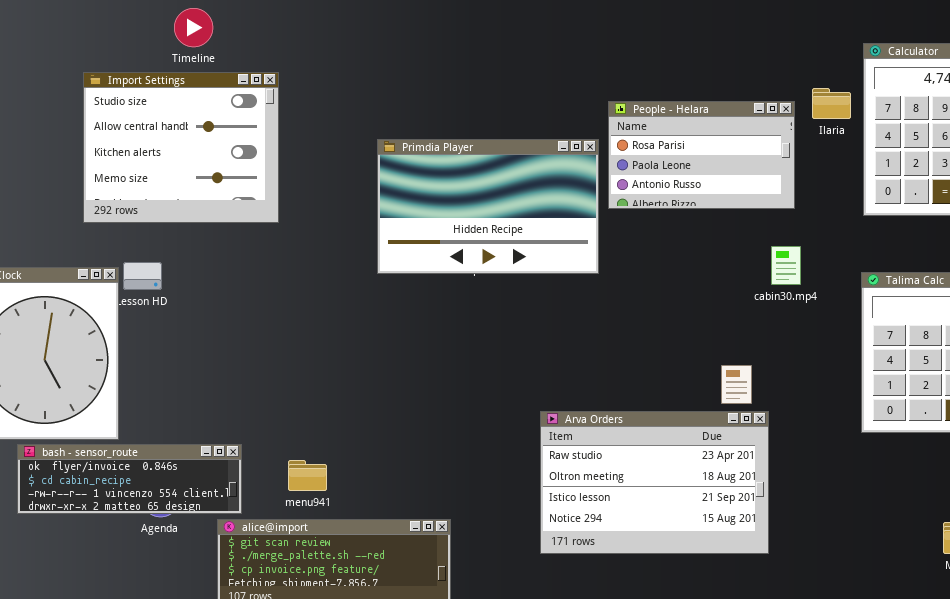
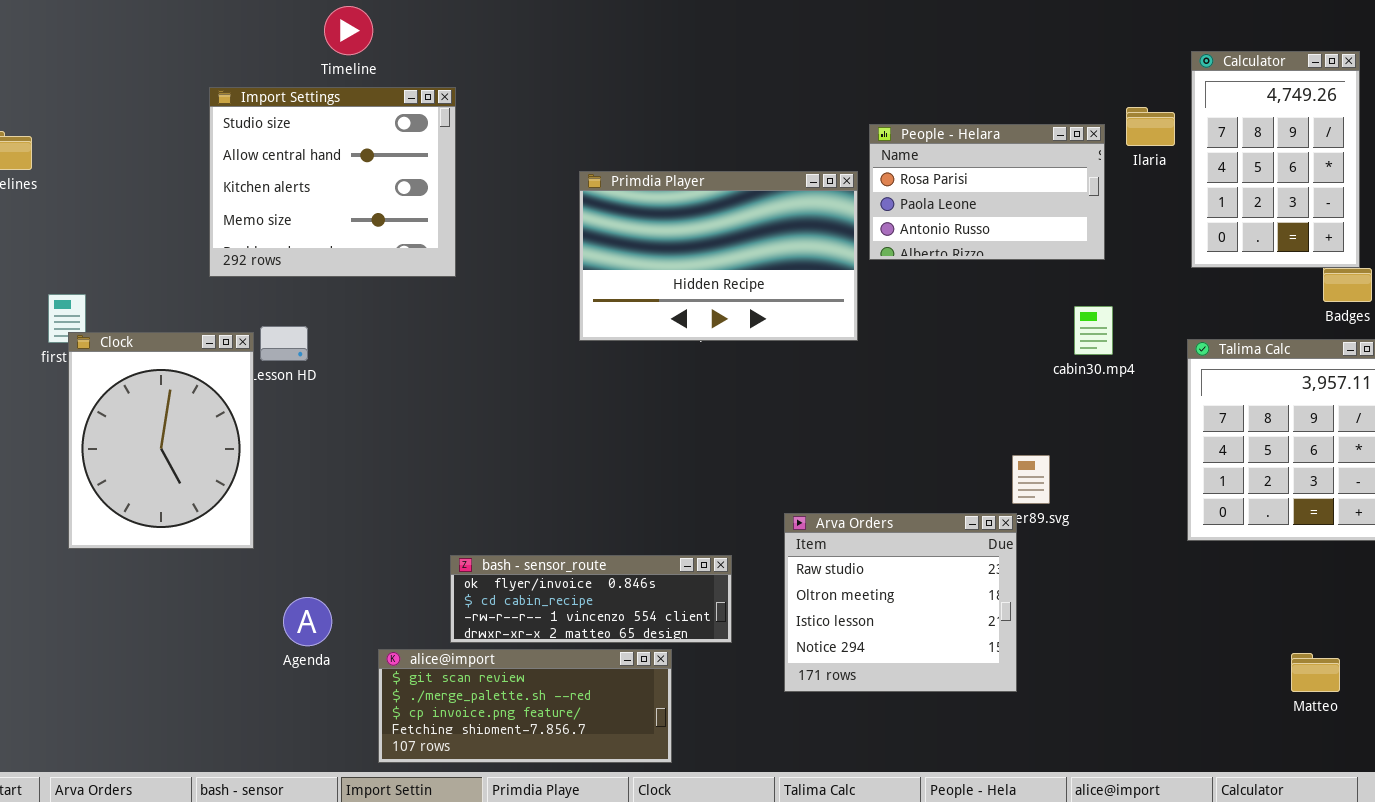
Arva Orders: [540,411,769,554] -> [784,513,1017,692], resized
bash - sensor_route: [17,444,242,514] -> [450,555,732,643], moved

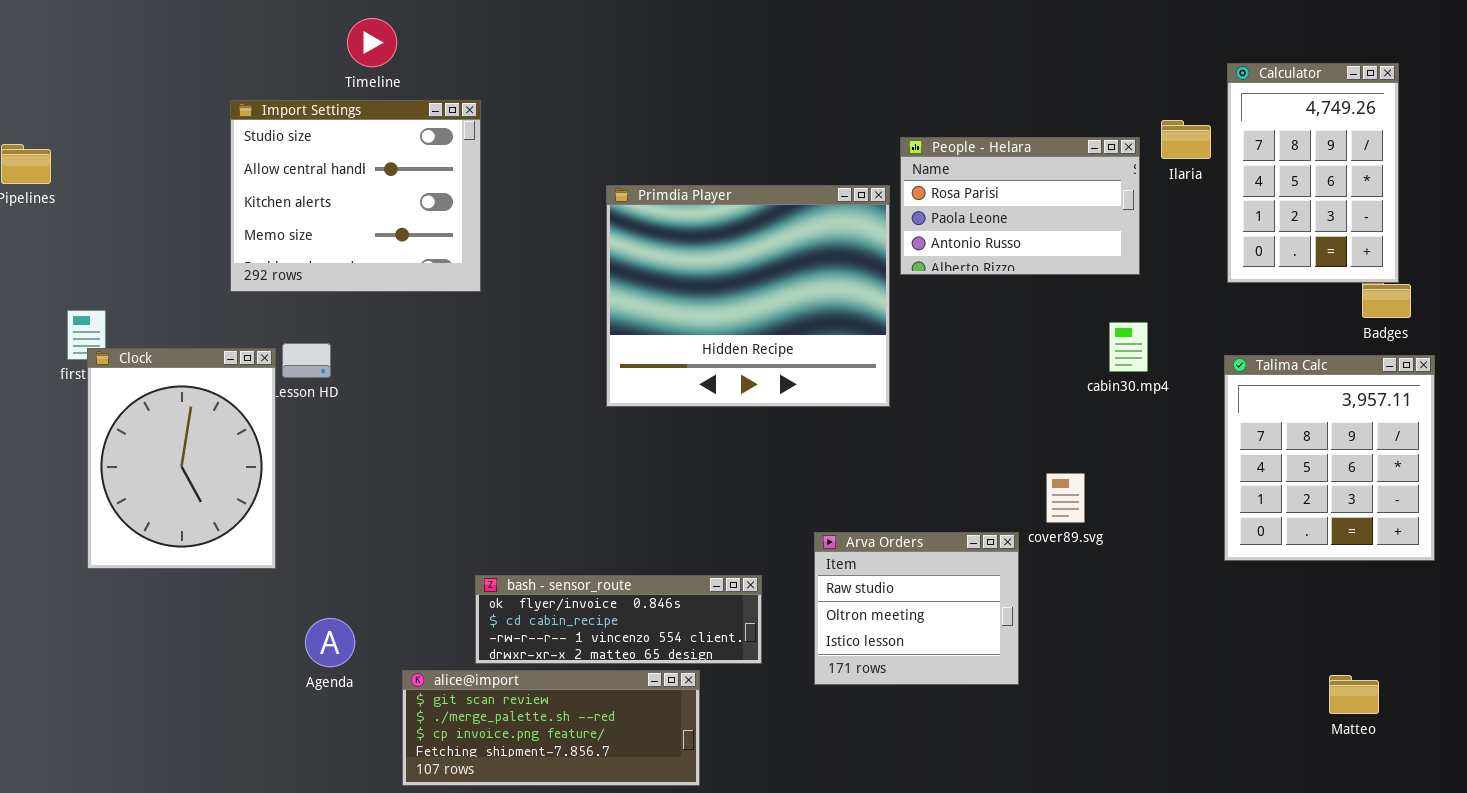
Primdia Player: [579,171,858,341] -> [606,185,890,407], resized
Arva Orders: [784,513,1017,692] -> [814,532,1019,685], resized

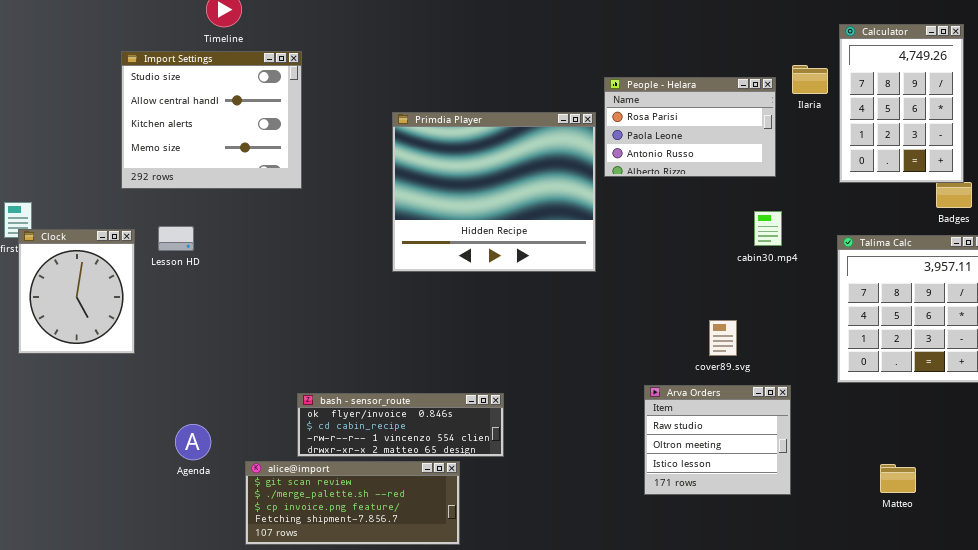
Clock: [87,348,276,569] -> [18,229,135,354], resized
Arva Orders: [814,532,1019,685] -> [644,385,791,495], moved
Matteo: [1329,675,1379,714] -> [880,464,916,493], moved

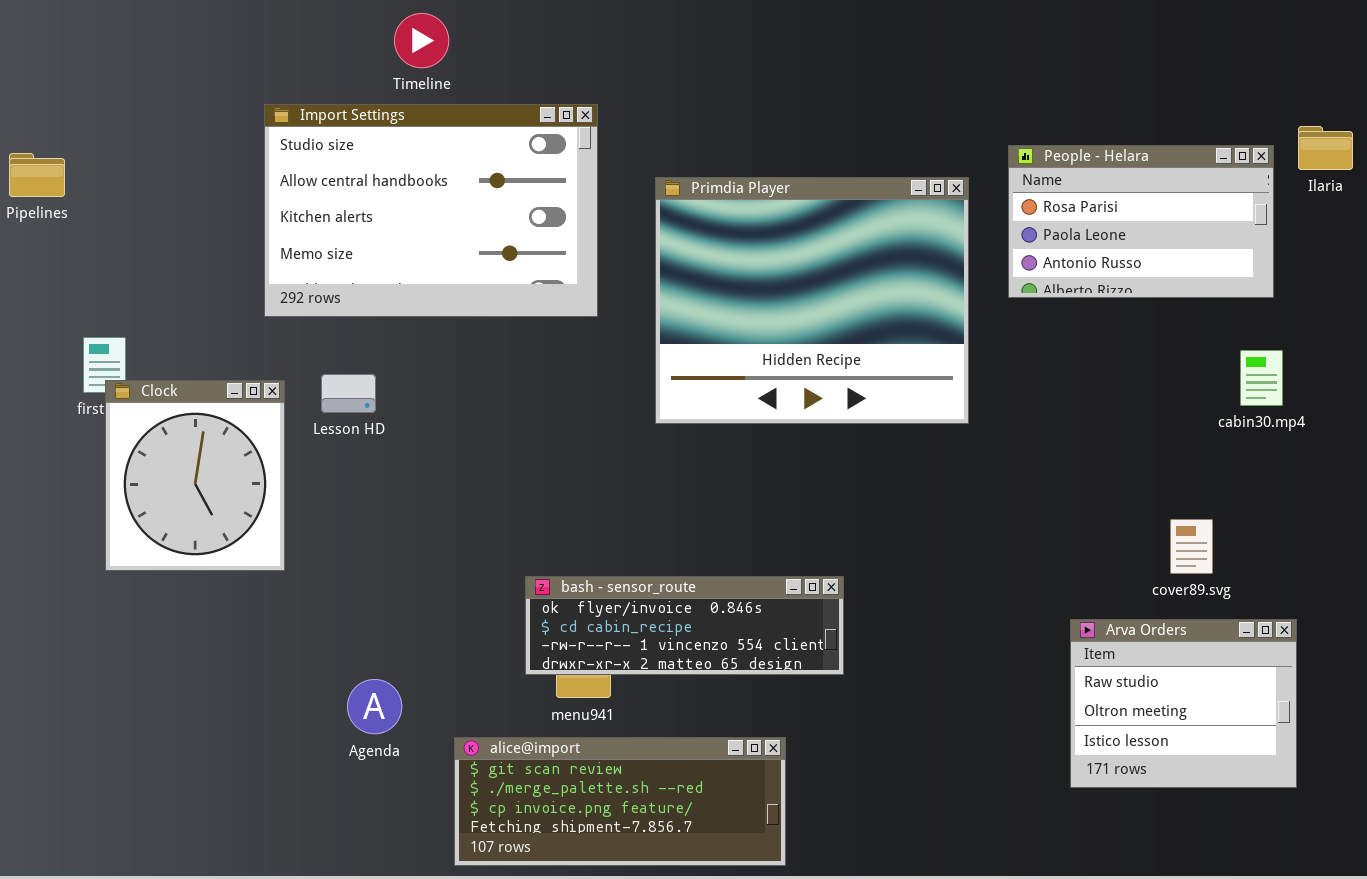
Import Settings: [121,51,302,189] -> [264,104,598,317], resized
Primdia Player: [392,112,596,272] -> [655,177,969,424], moved
bash - sensor_route: [297,393,504,457] -> [525,576,844,675], moved

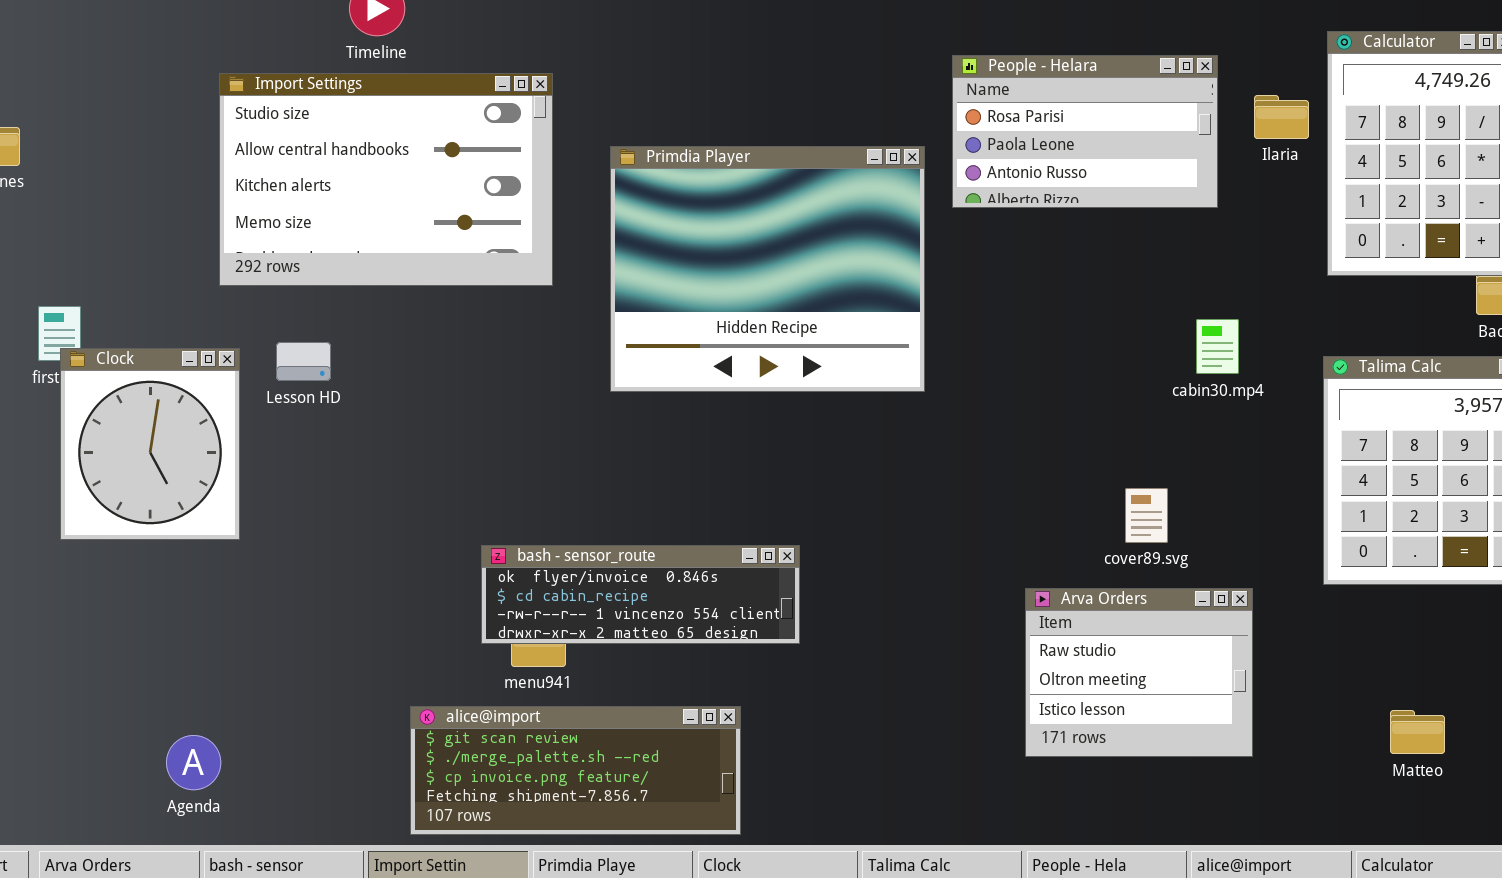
People - Helara: [1008,145,1274,298] -> [952,55,1218,208], moved
Agenda: [347,679,402,734] -> [166,735,221,790], moved

